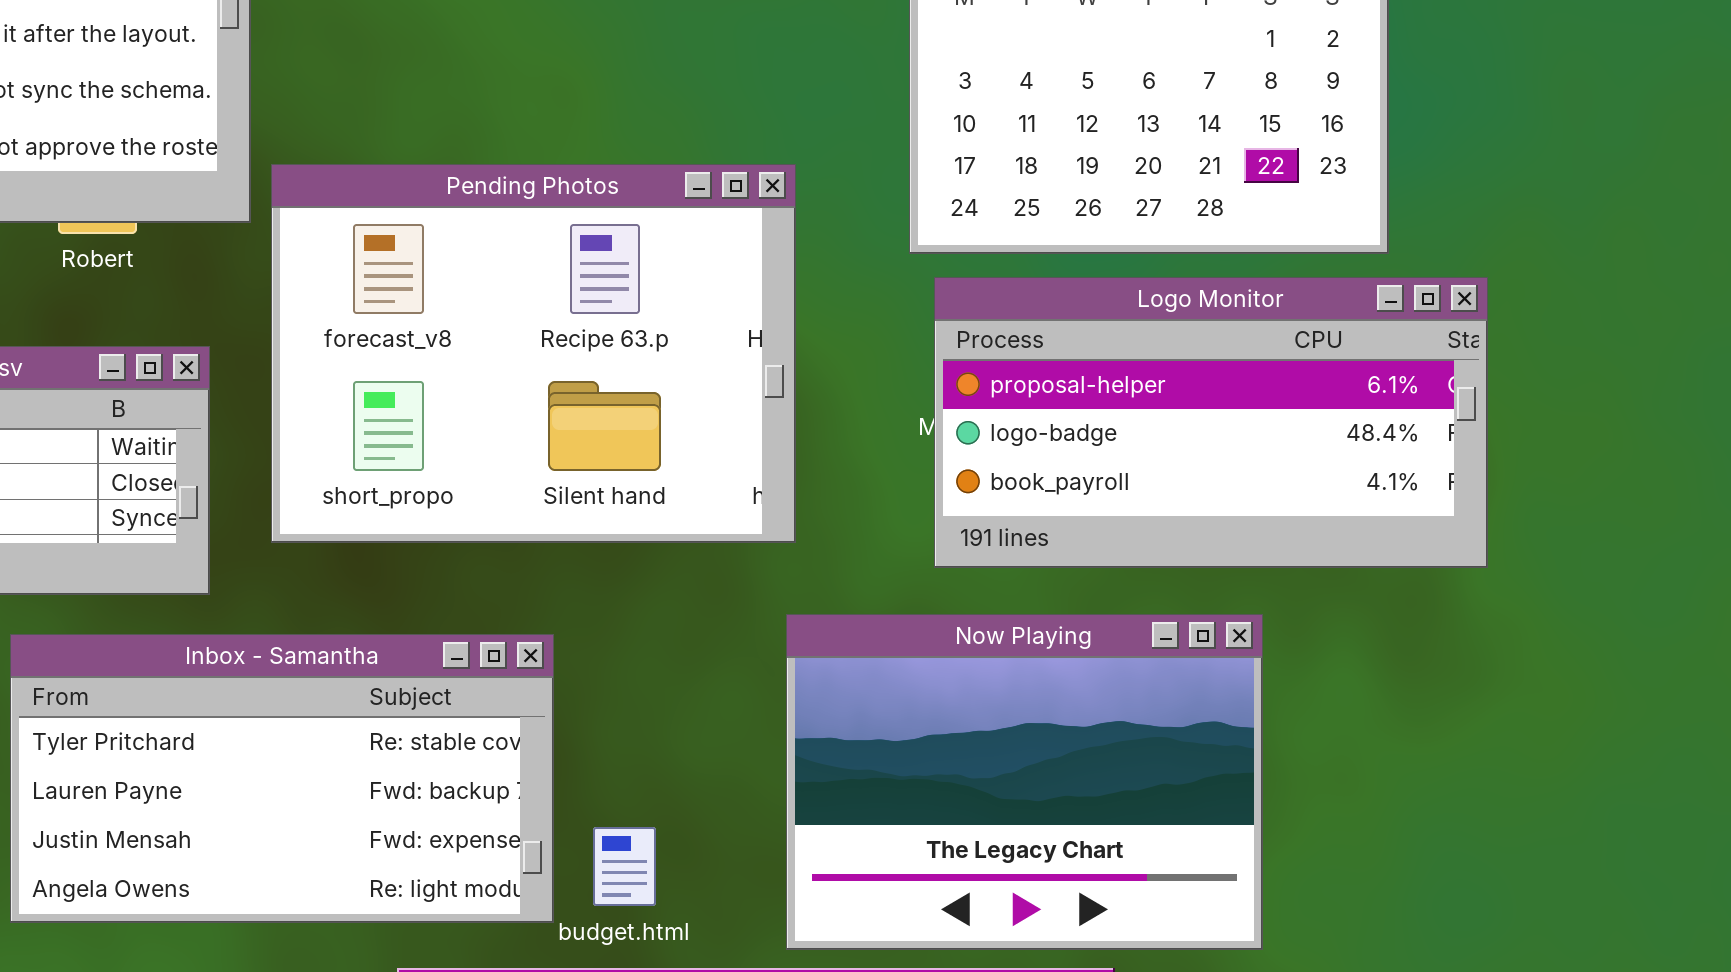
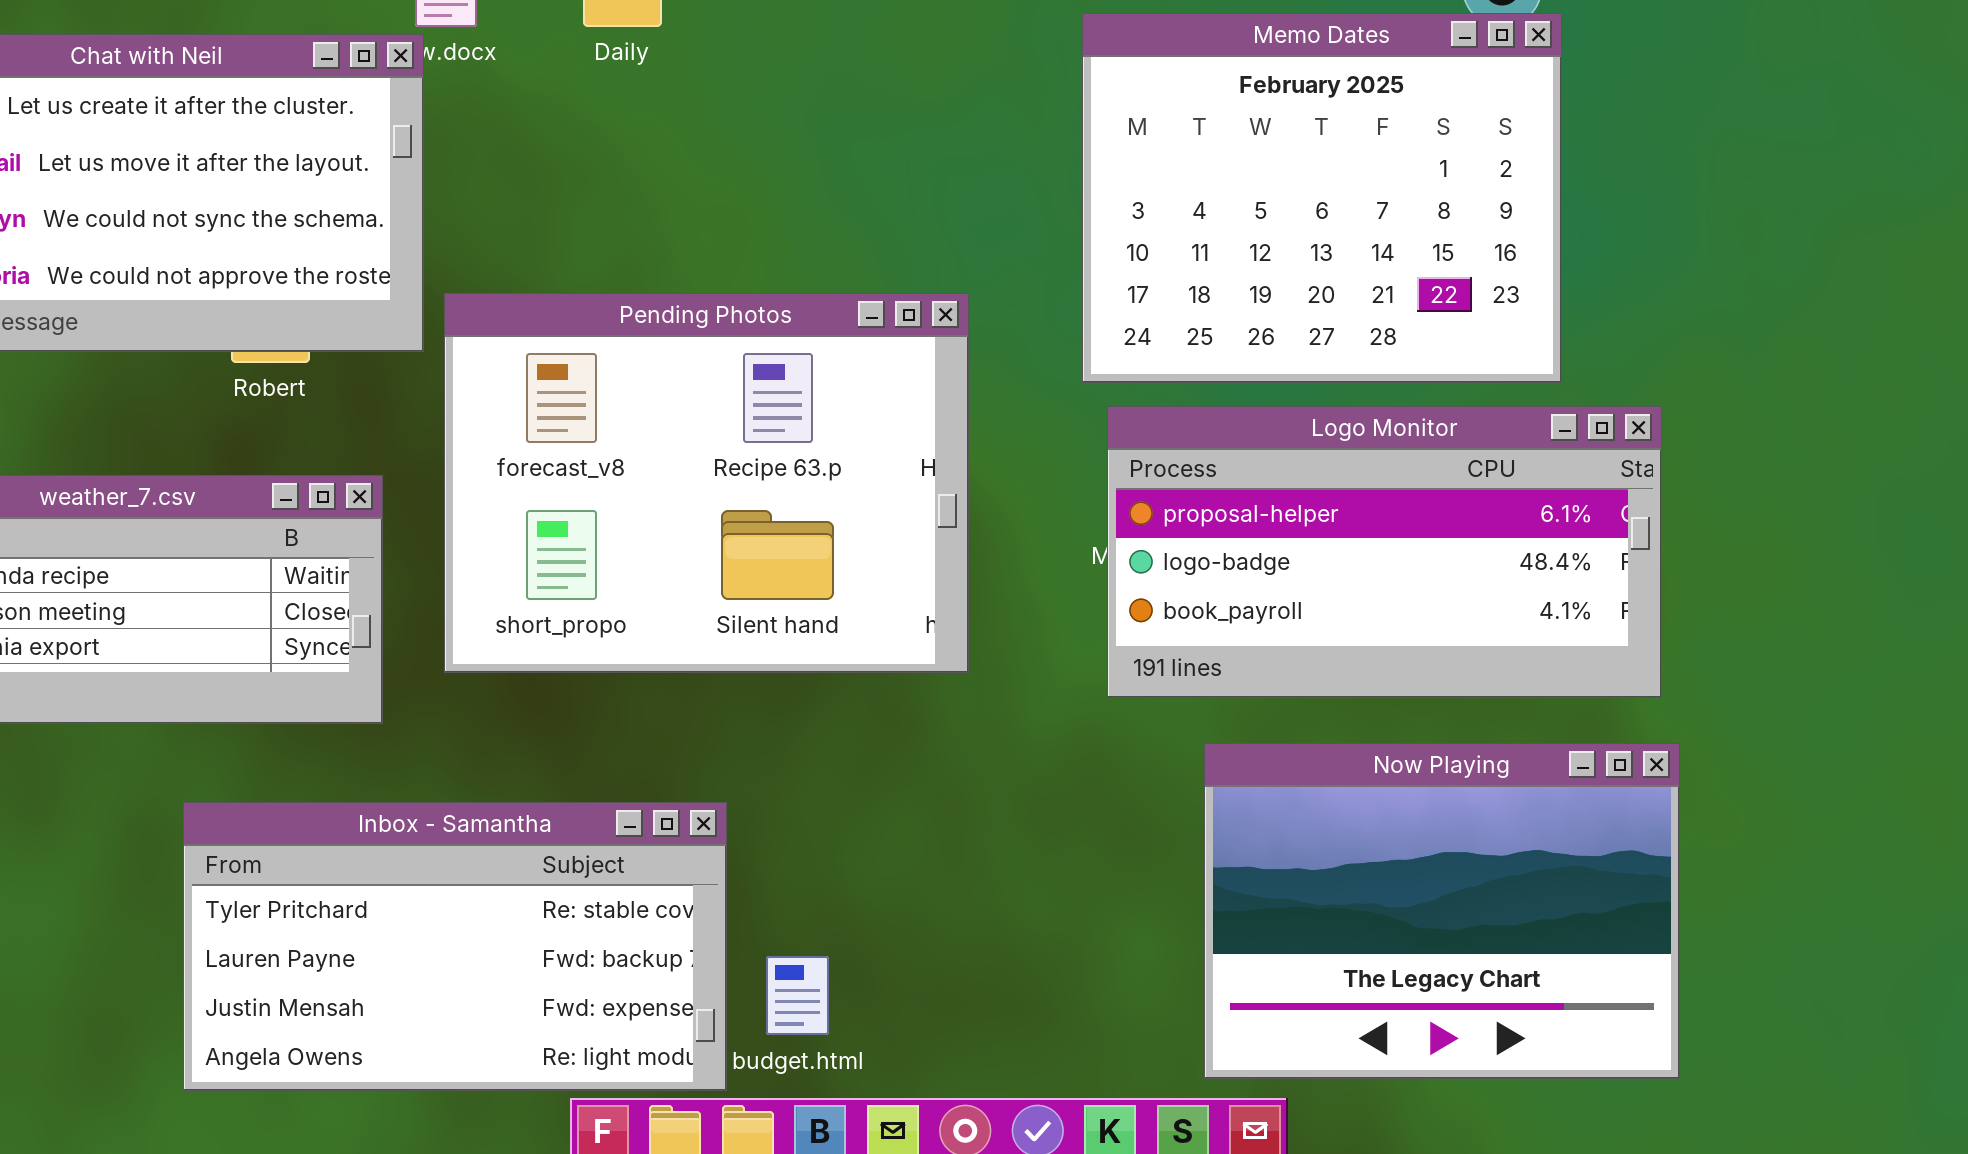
Now Playing: [786,614,1263,950] -> [1204,743,1680,1079], moved
Inbox - Samantha: [10,634,554,923] -> [183,802,727,1091], moved

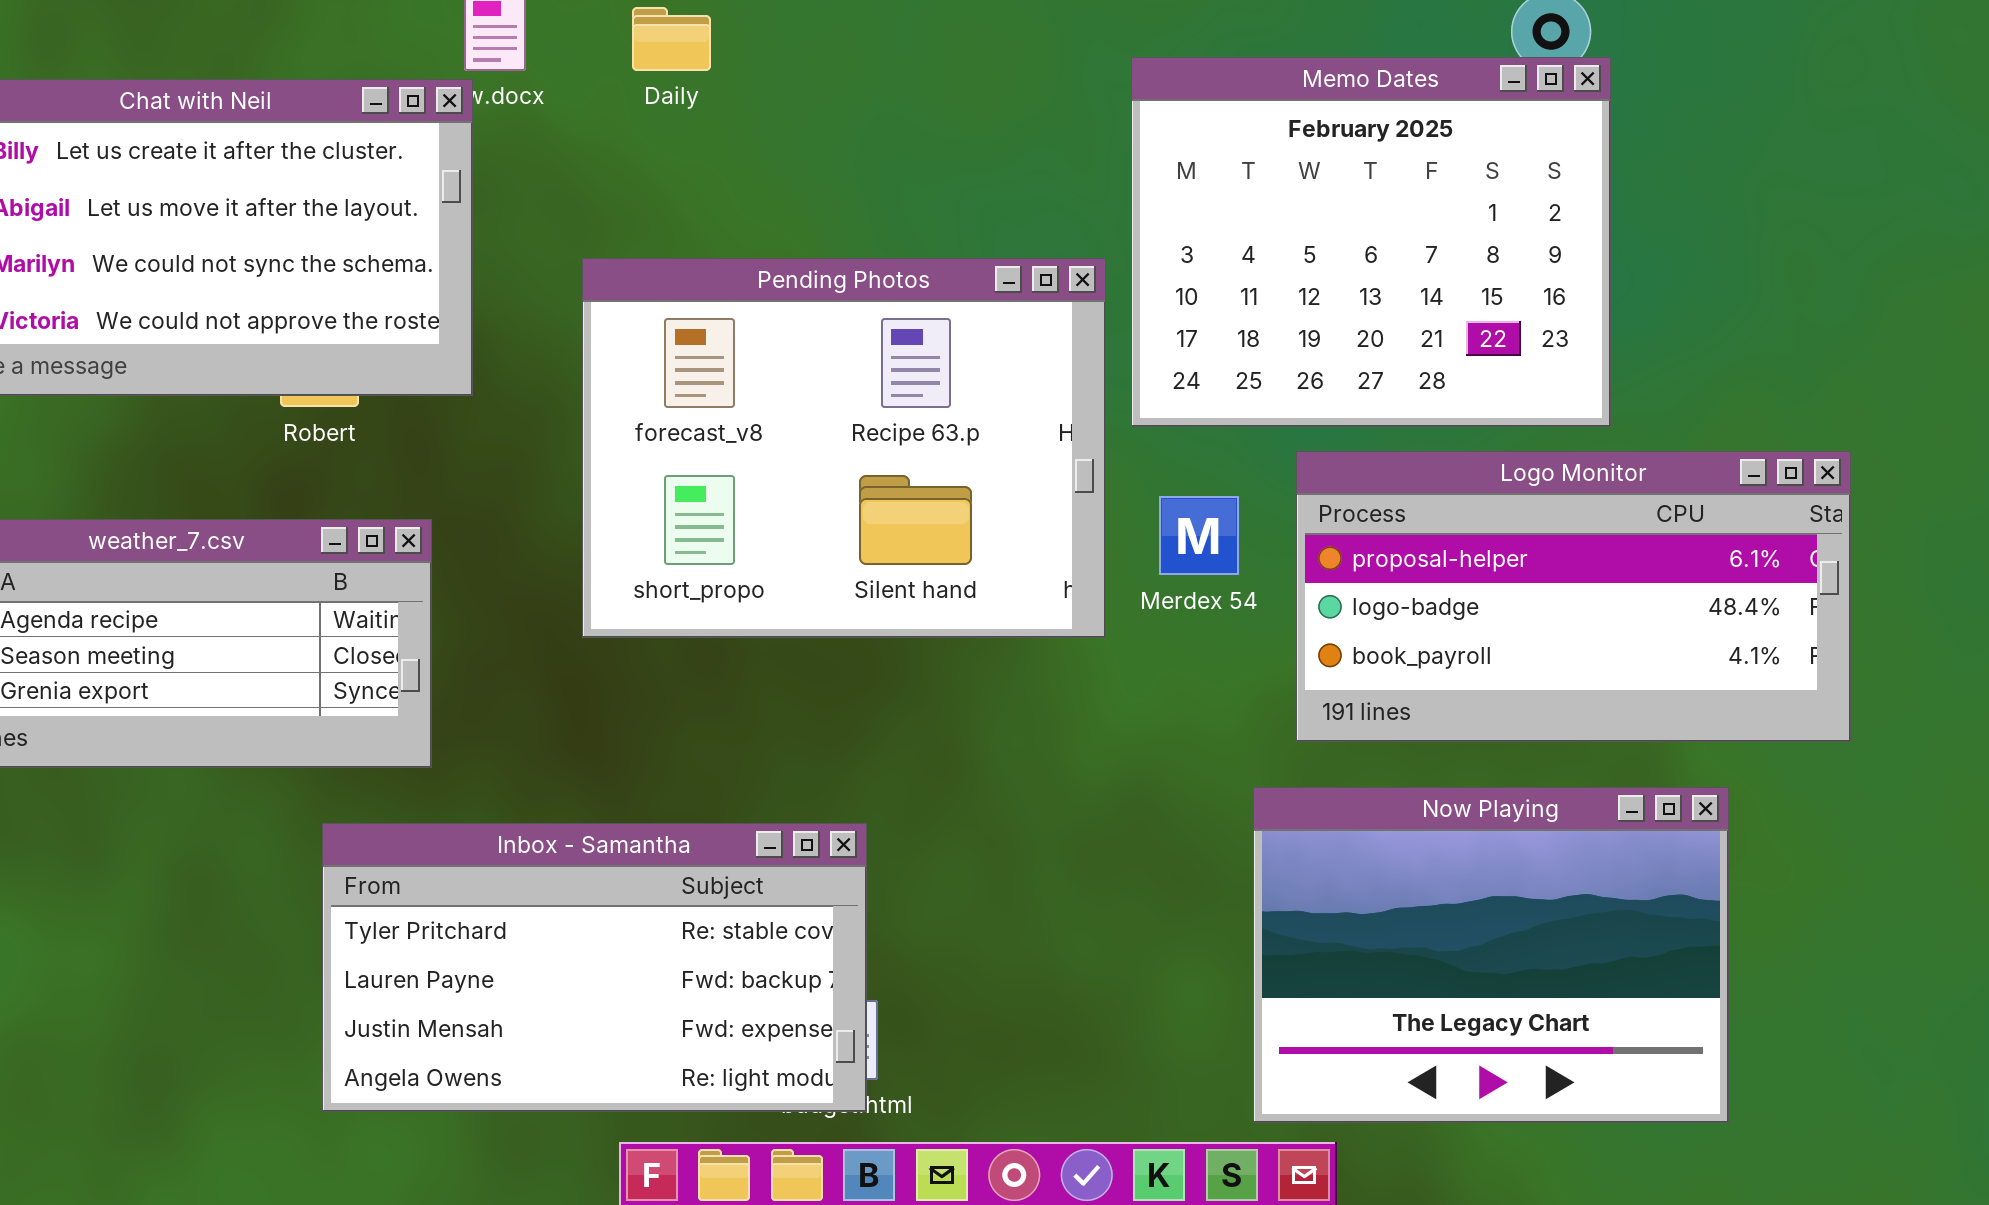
Pending Photos: [444,293,969,673] -> [582,258,1106,638], moved
Logo Monitor: [1107,406,1662,698] -> [1296,451,1851,742], moved
Inbox - Samantha: [183,802,727,1091] -> [322,823,867,1112], moved

